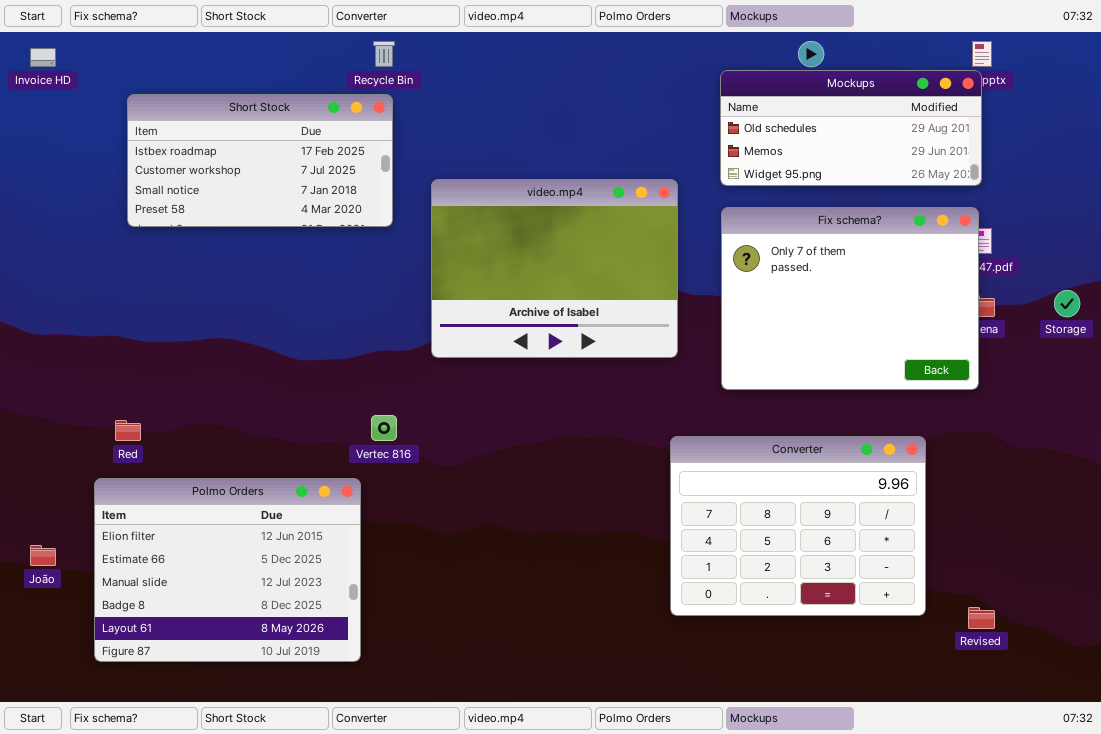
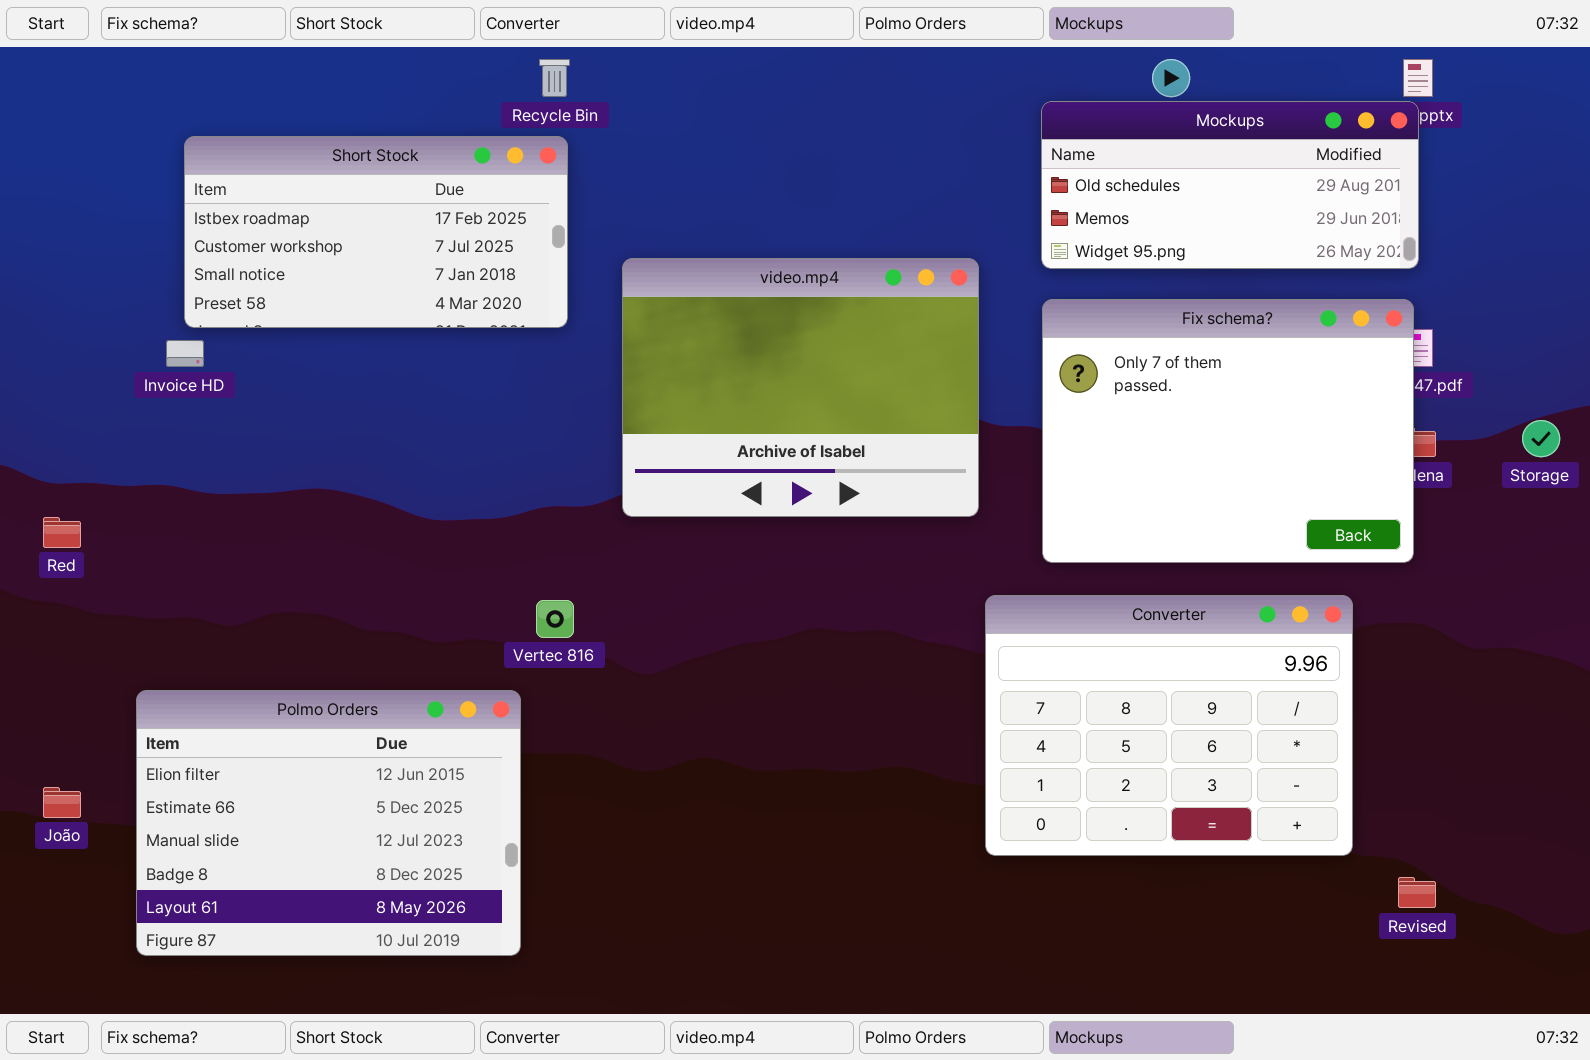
Invoice HD: [30,48,56,67] -> [166,340,204,367], moved
Red: [115,420,141,441] -> [43,517,81,548], moved
Converter: [670,436,926,616] -> [985,595,1353,856], moved

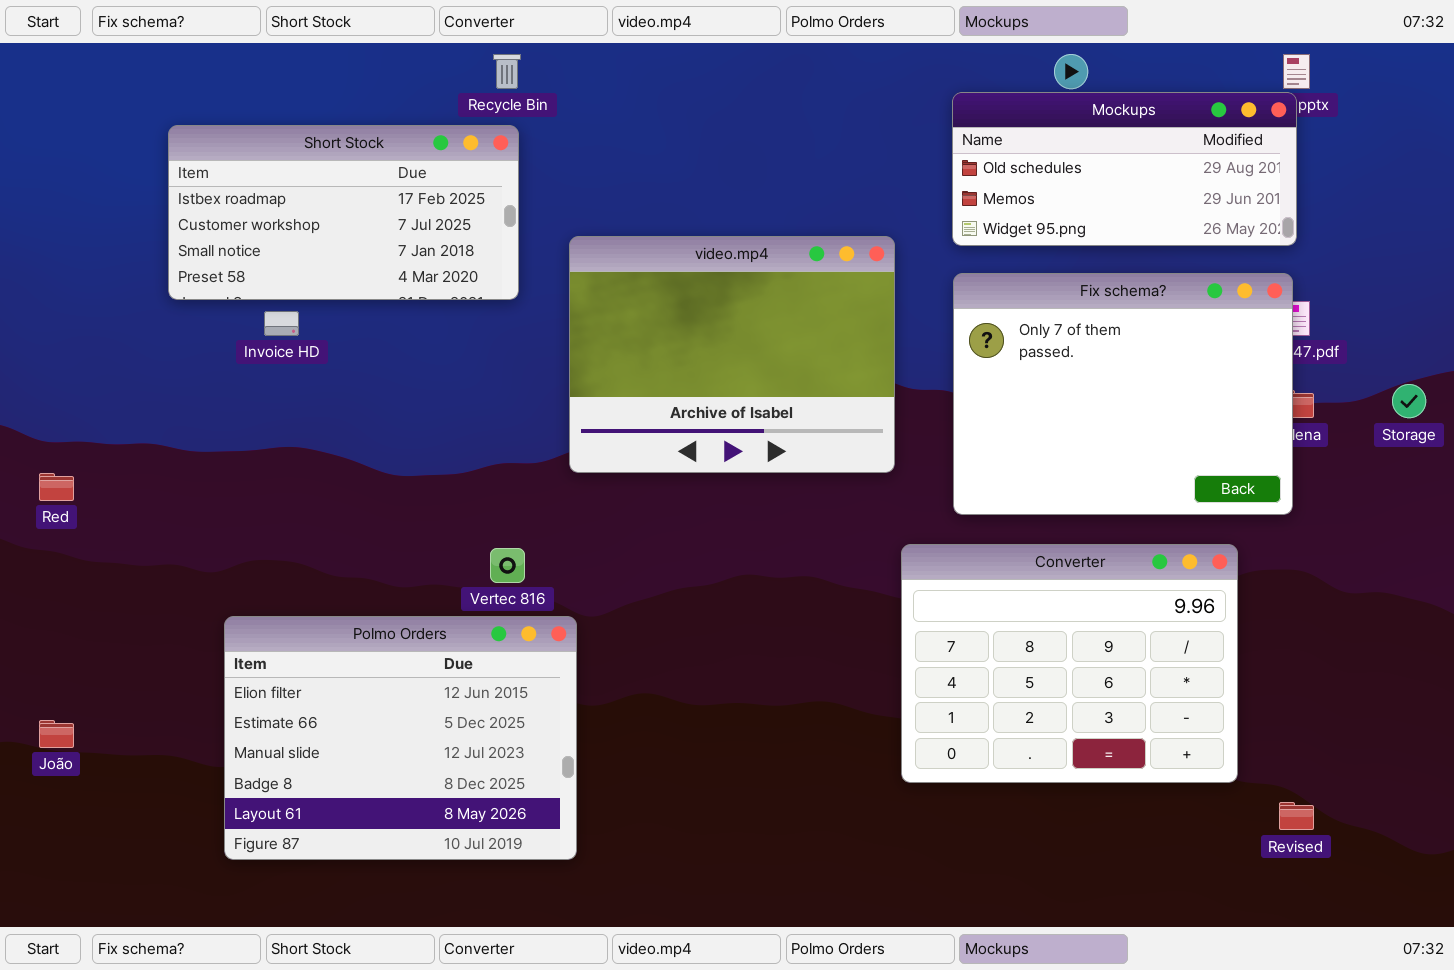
Invoice HD: [166,340,204,367] -> [264,311,299,336], moved
Polmo Orders: [136,690,521,956] -> [224,616,577,860], moved

